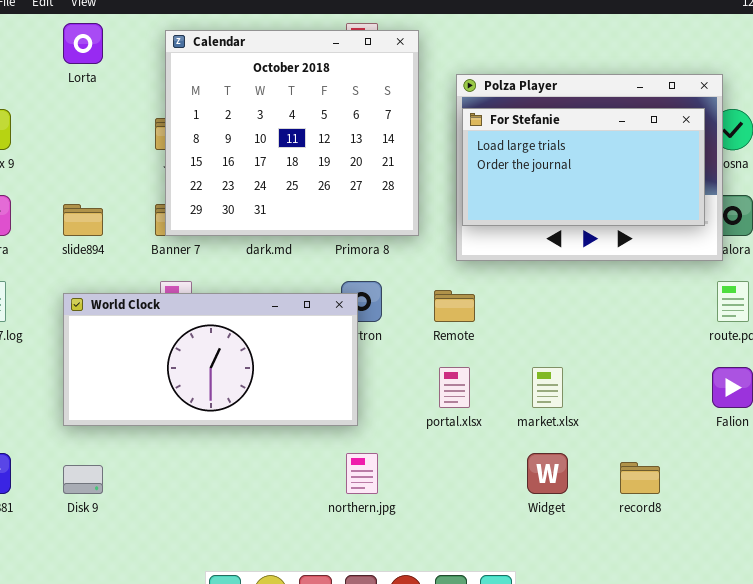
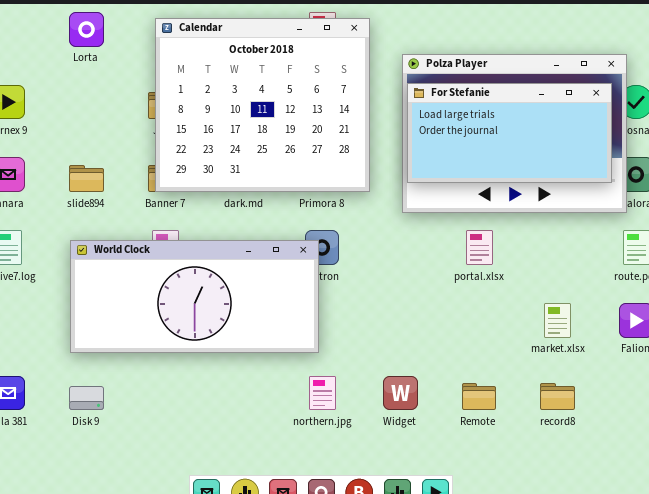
Remote: [434,290,475,322] -> [462,383,496,410], moved
portal.xlsx: [439,367,470,408] -> [466,230,493,265], moved
market.xlsx: [532,367,563,408] -> [544,303,571,338], moved
Widget: [527,453,568,494] -> [383,376,418,410], moved

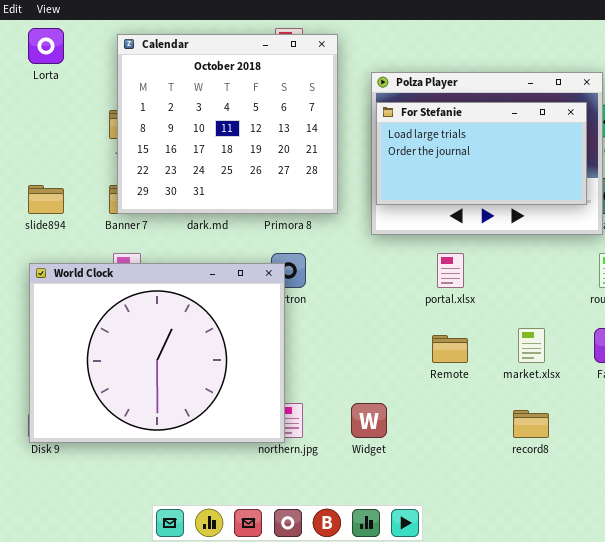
World Clock: [70,240,319,353] -> [29,263,285,443], resized
Remote: [462,383,496,410] -> [432,335,468,363], moved

